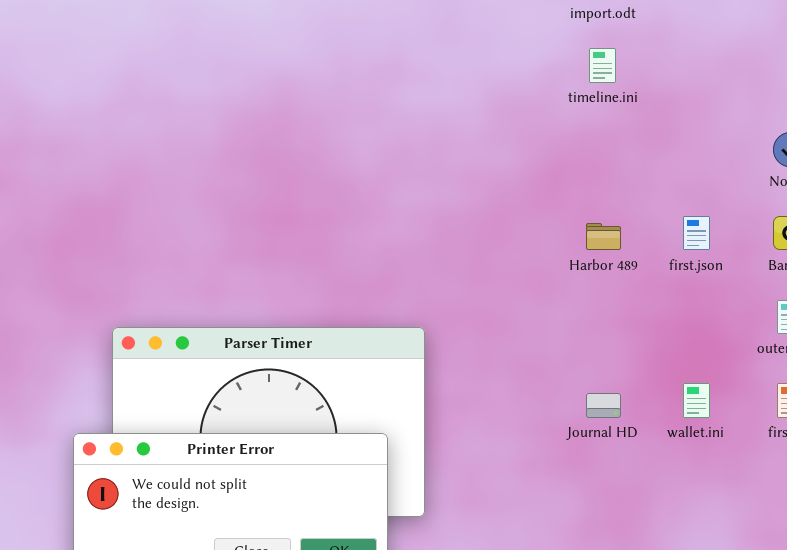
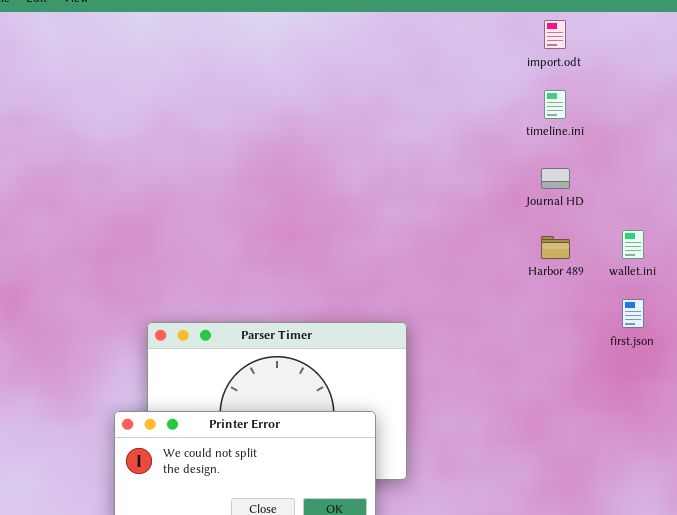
first.json: [683,216,710,250] -> [622,299,644,328], moved
wallet.ini: [683,383,710,418] -> [622,230,644,259], moved
Journal HD: [586,393,621,418] -> [541,168,570,189], moved

